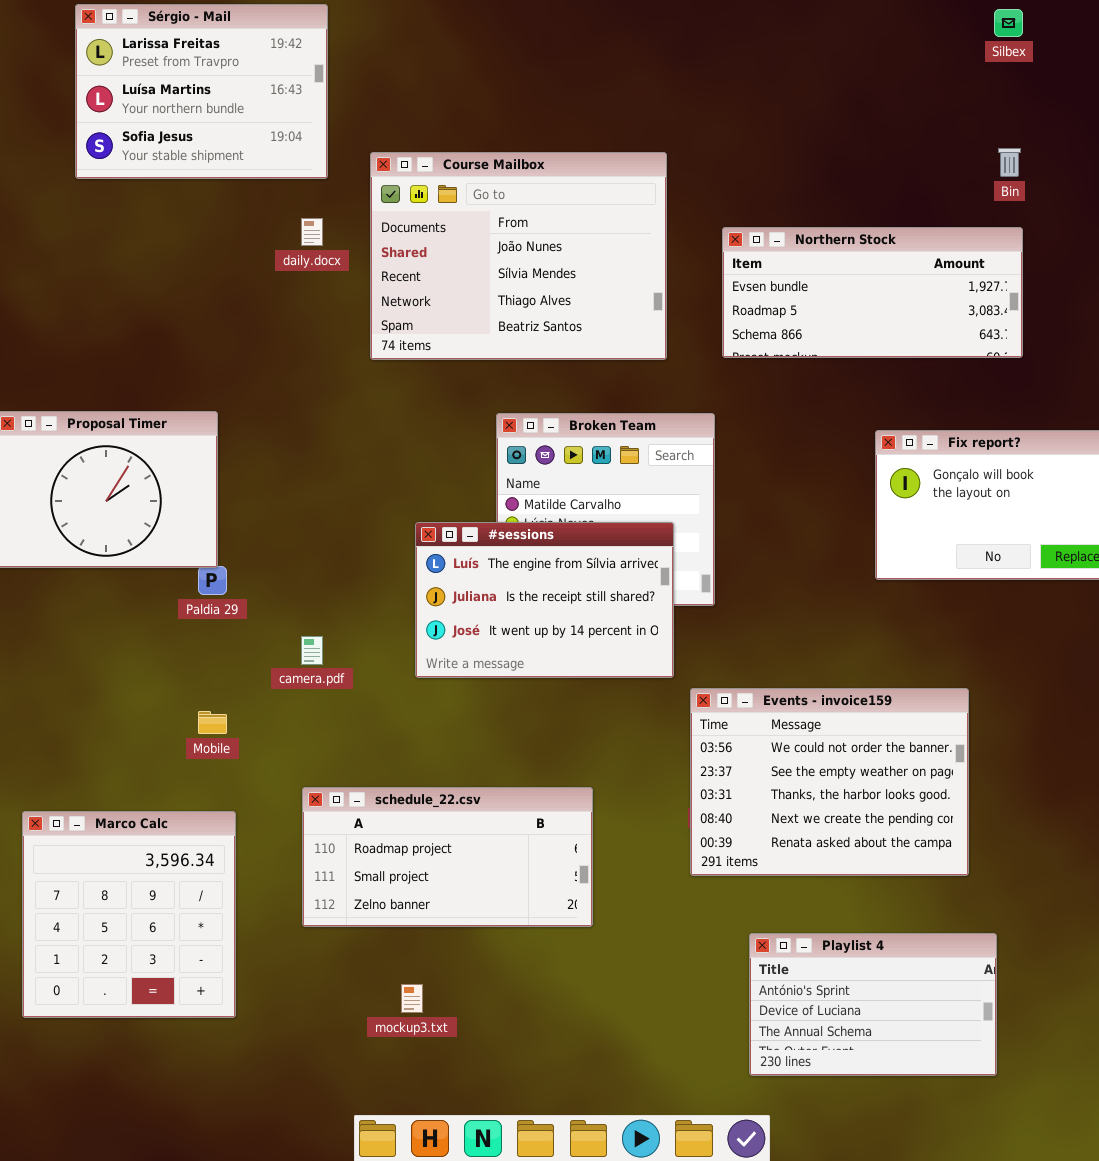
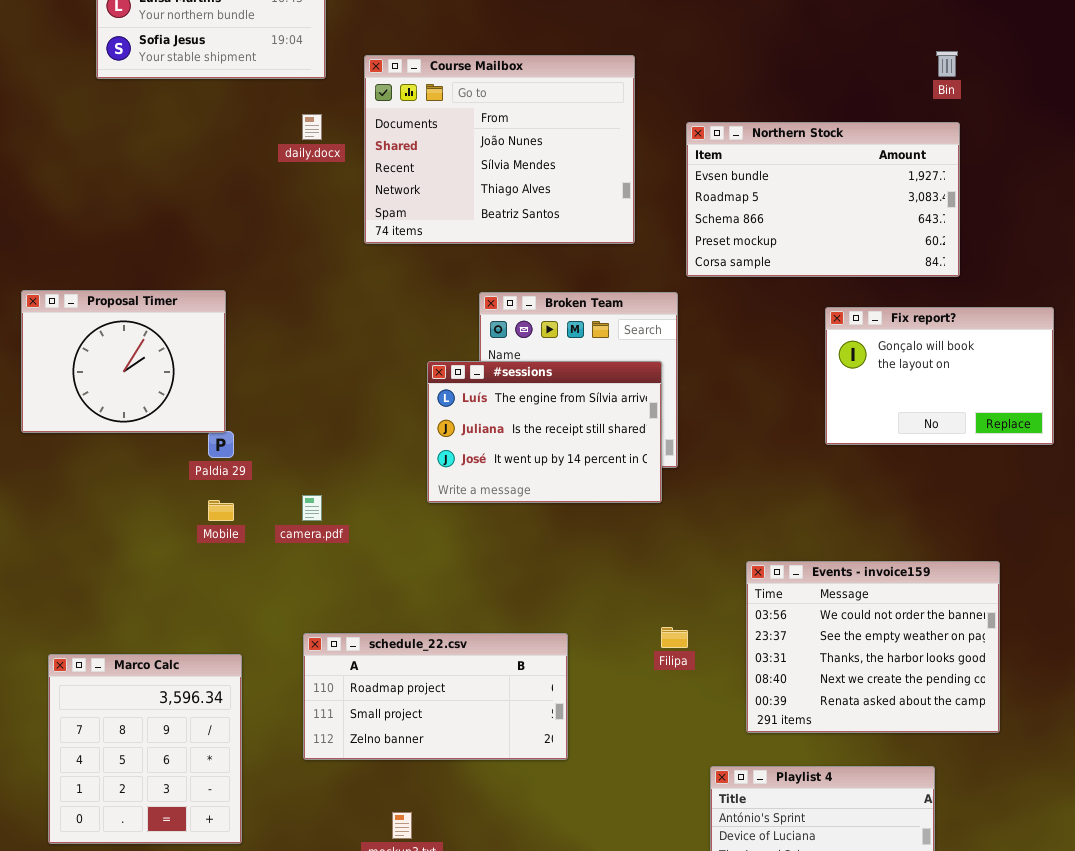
Northern Stock: [722,227,1023,358] -> [686,122,960,277], resized
#sessions: [415,522,674,678] -> [427,361,662,503], moved
Events - invoice159: [690,688,969,876] -> [746,561,1000,733], moved
Mobile: [198,711,227,734] -> [208,500,234,521], moved

